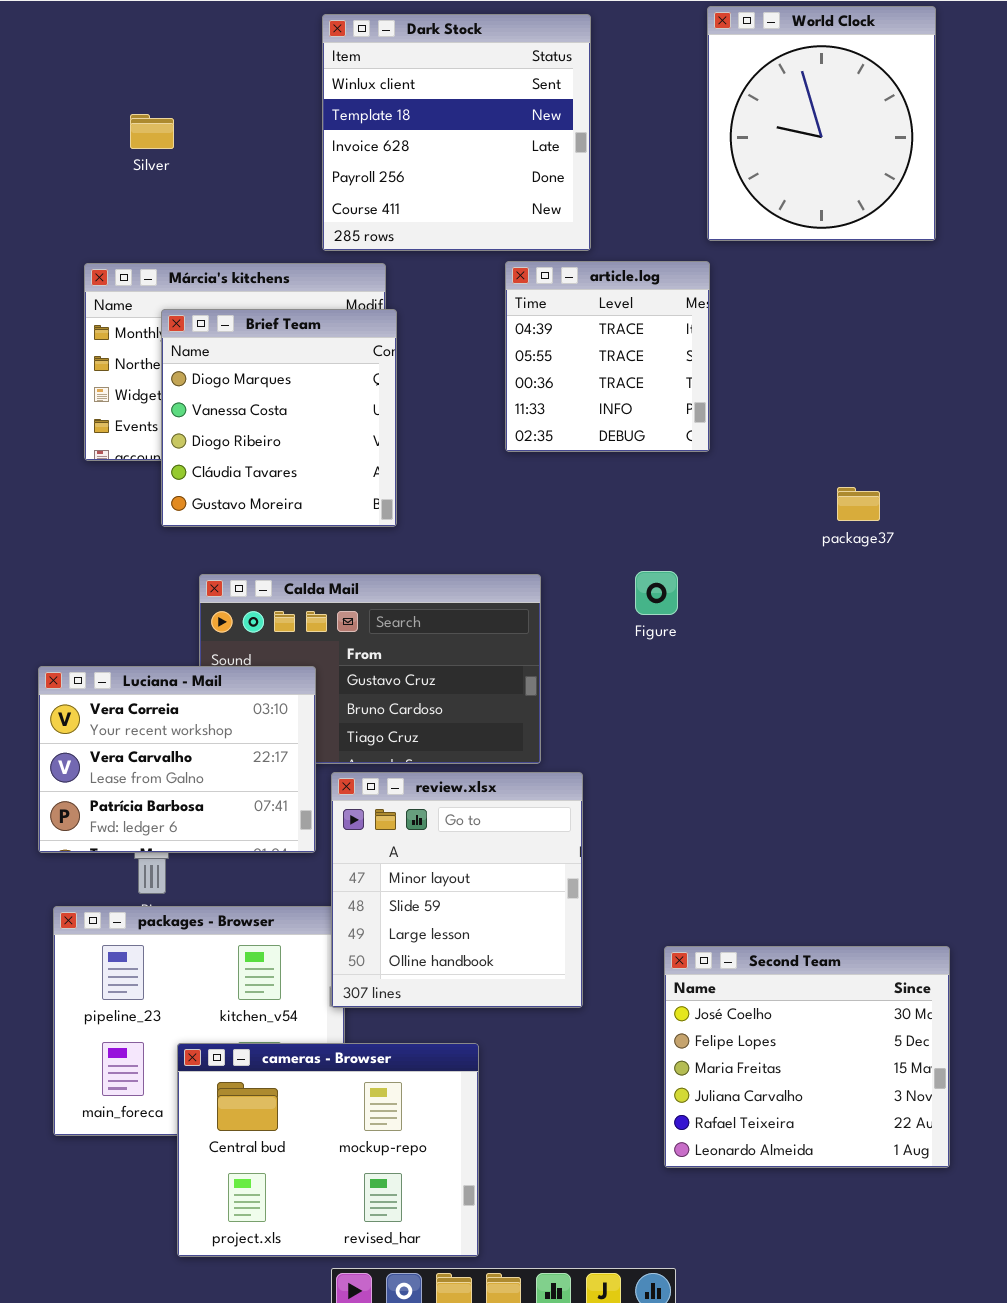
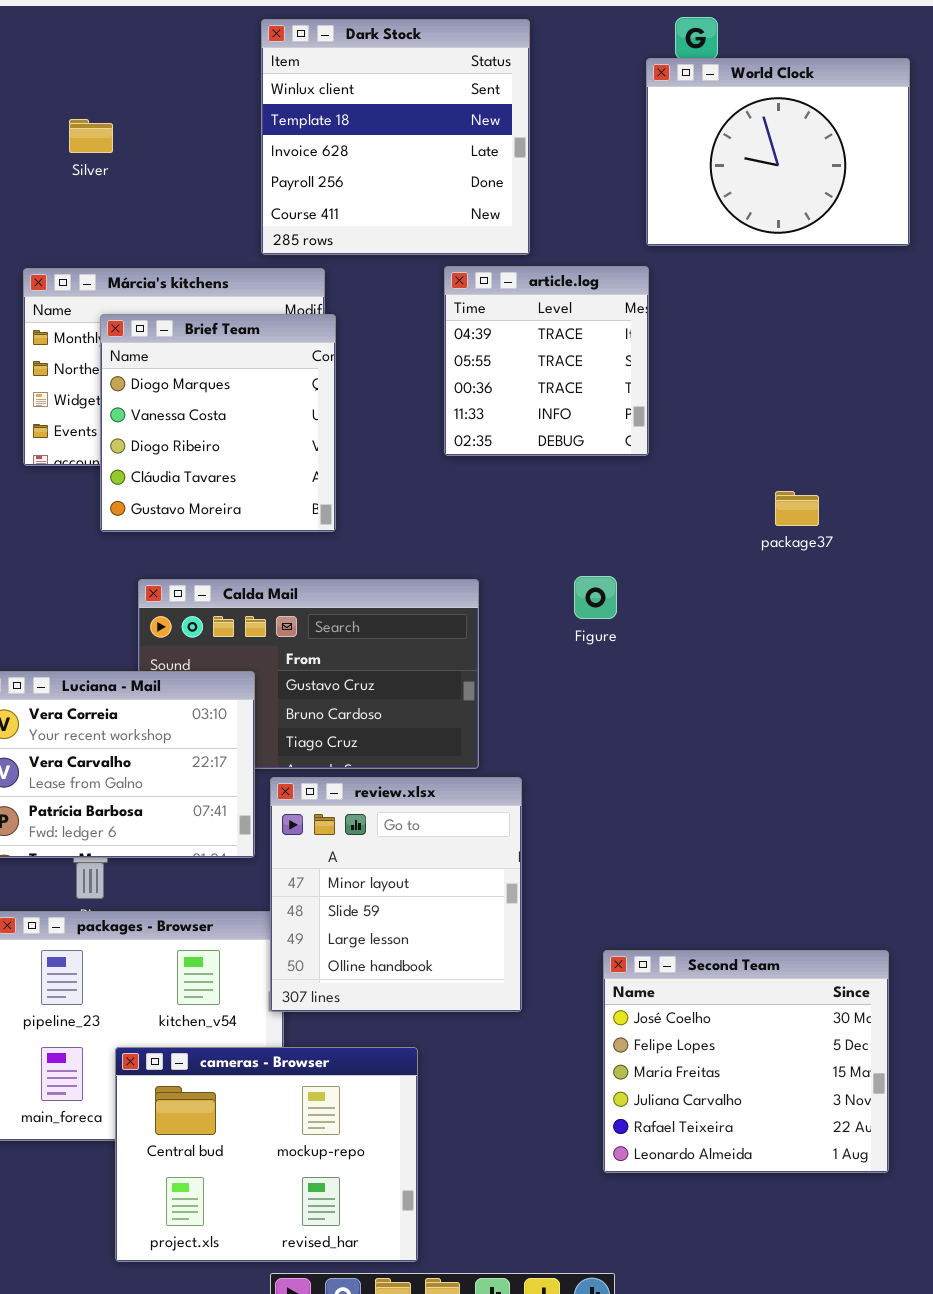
World Clock: [707,6,936,241] -> [646,58,910,246], resized

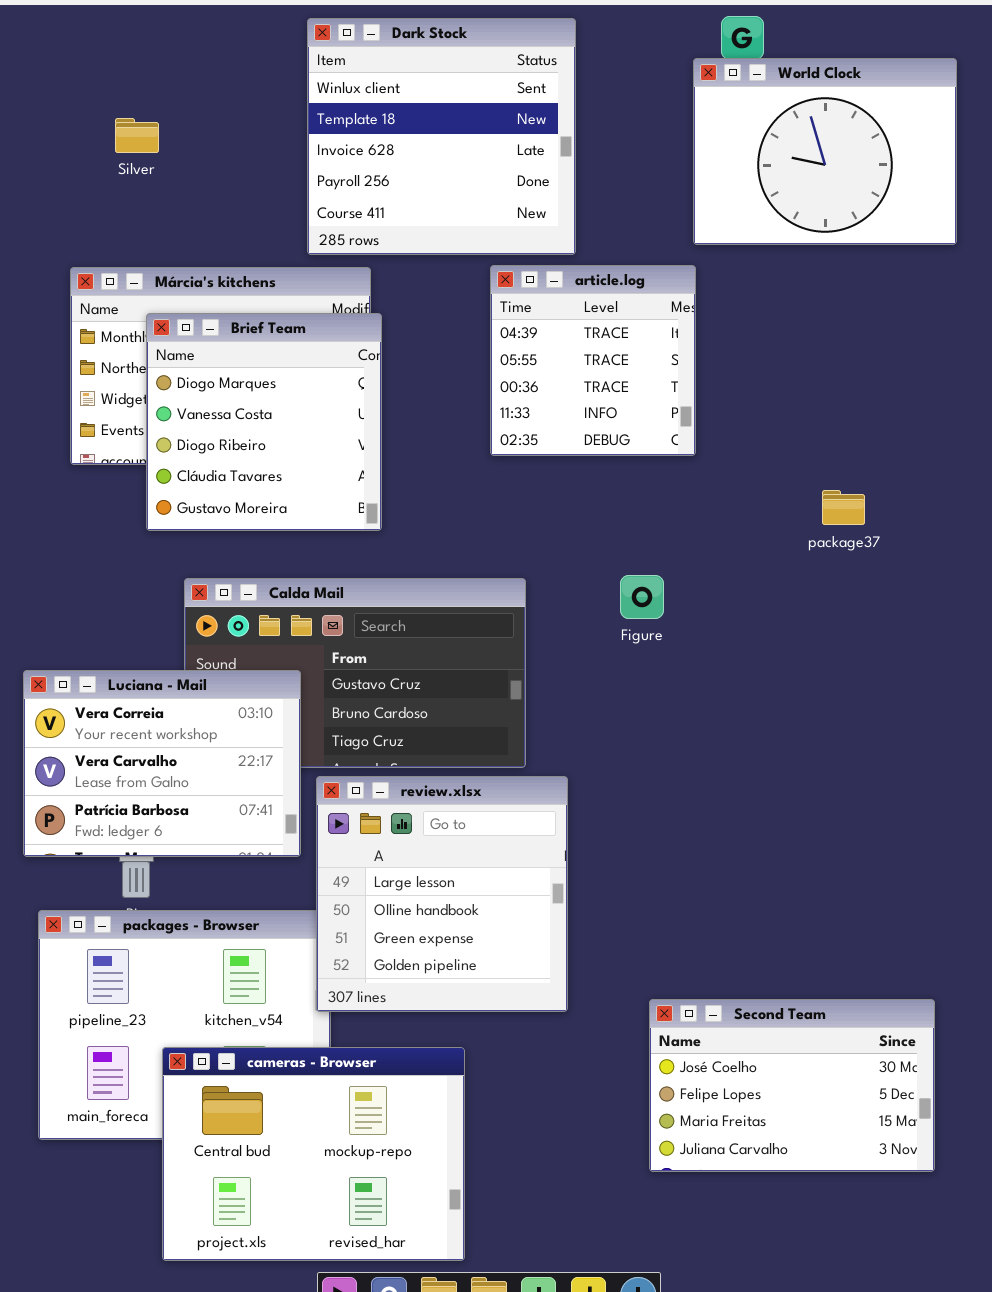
review.xlsx: [270,777,522,1012] -> [316,776,568,1012], scrolled down 2 rows
Second Team: [603,950,889,1173] -> [649,999,935,1172], resized

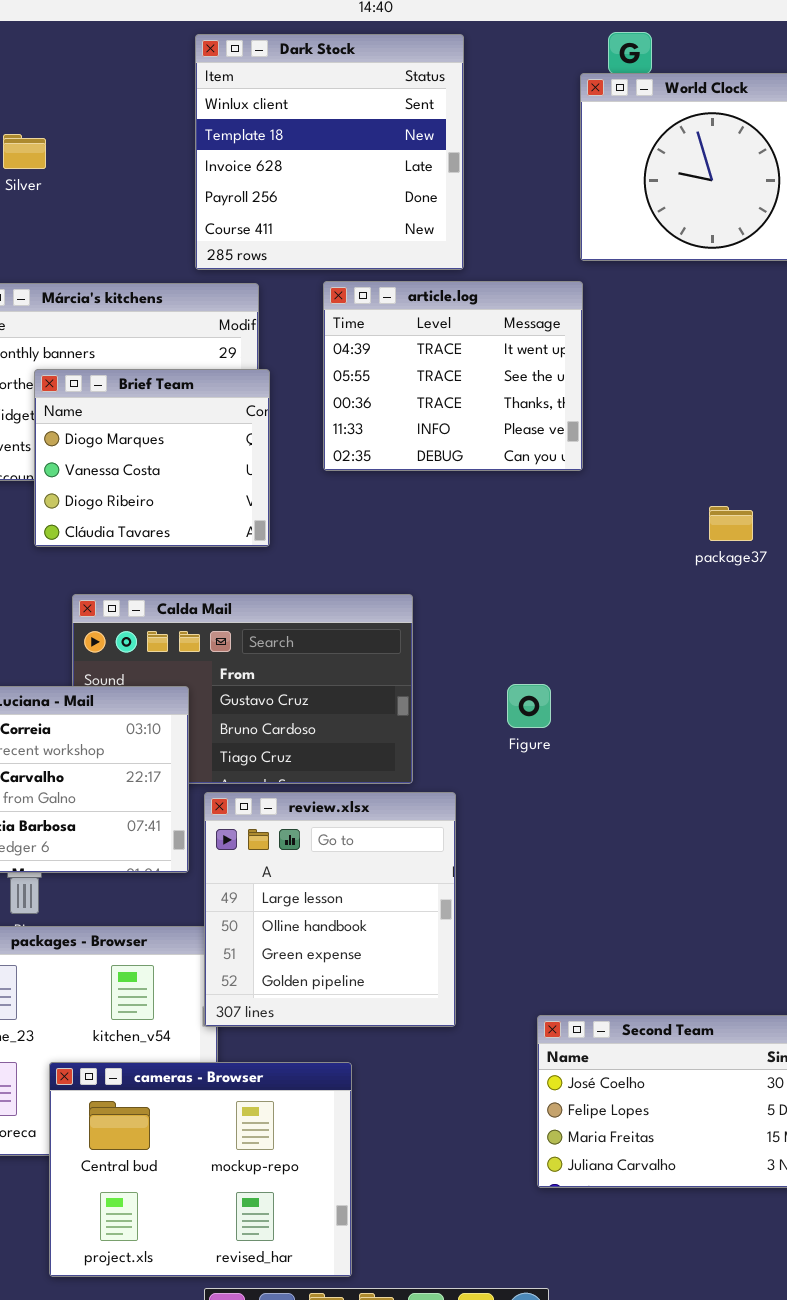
article.log: [490,265,696,456] -> [323,281,583,471], resized
Brief Team: [146,313,382,531] -> [34,369,270,547], resized
Figure: [620,575,664,619] -> [507,684,551,728], moved

